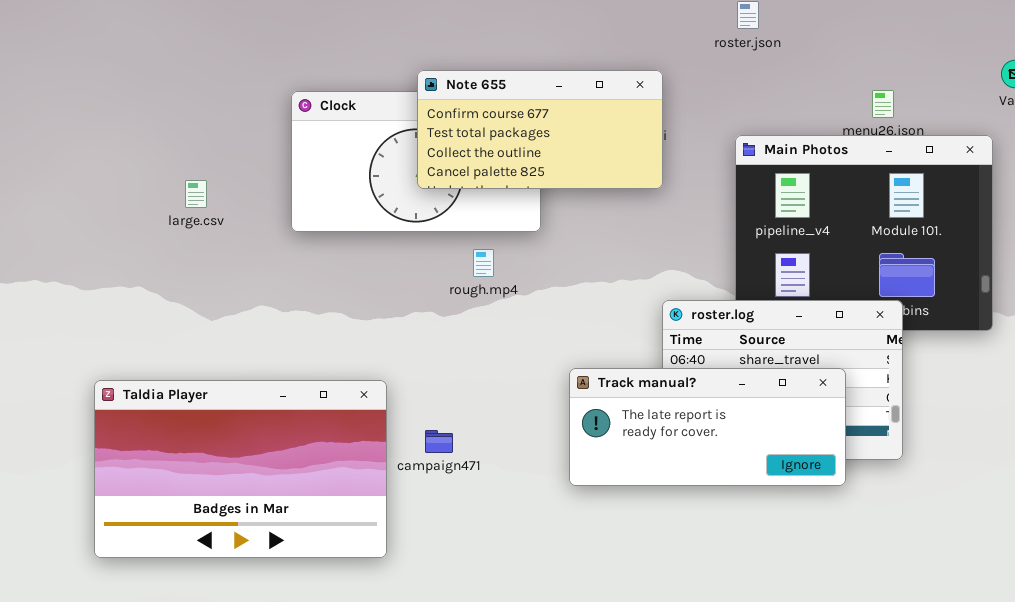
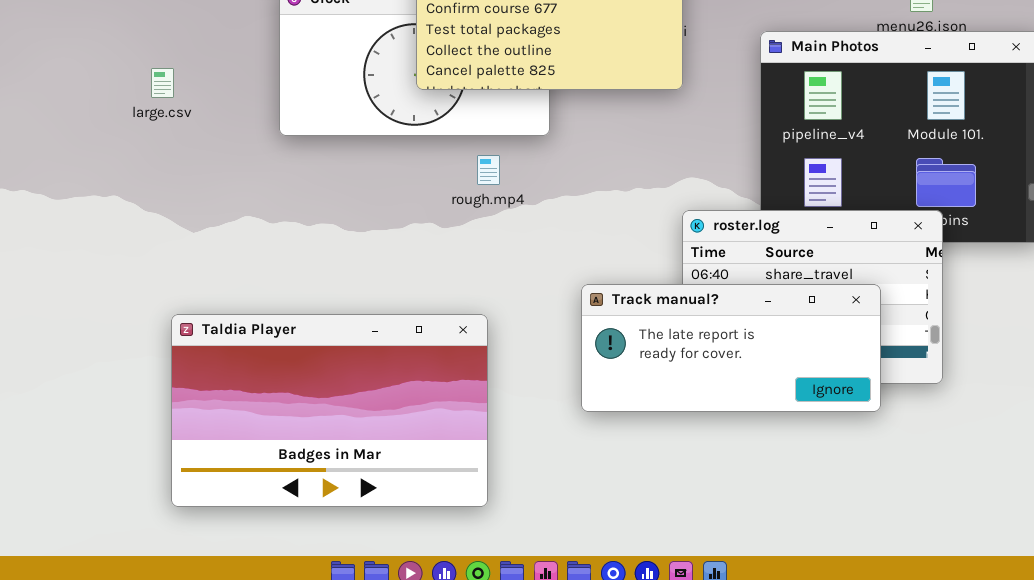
large.csv: [185,180,207,208] -> [151,68,174,98], moved
Taldia Player: [94,380,387,558] -> [171,314,488,507], moved

